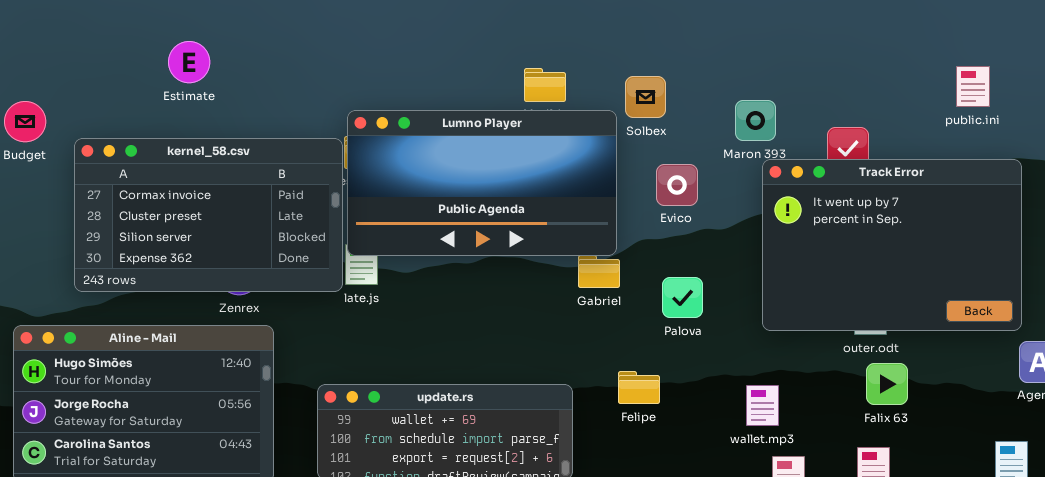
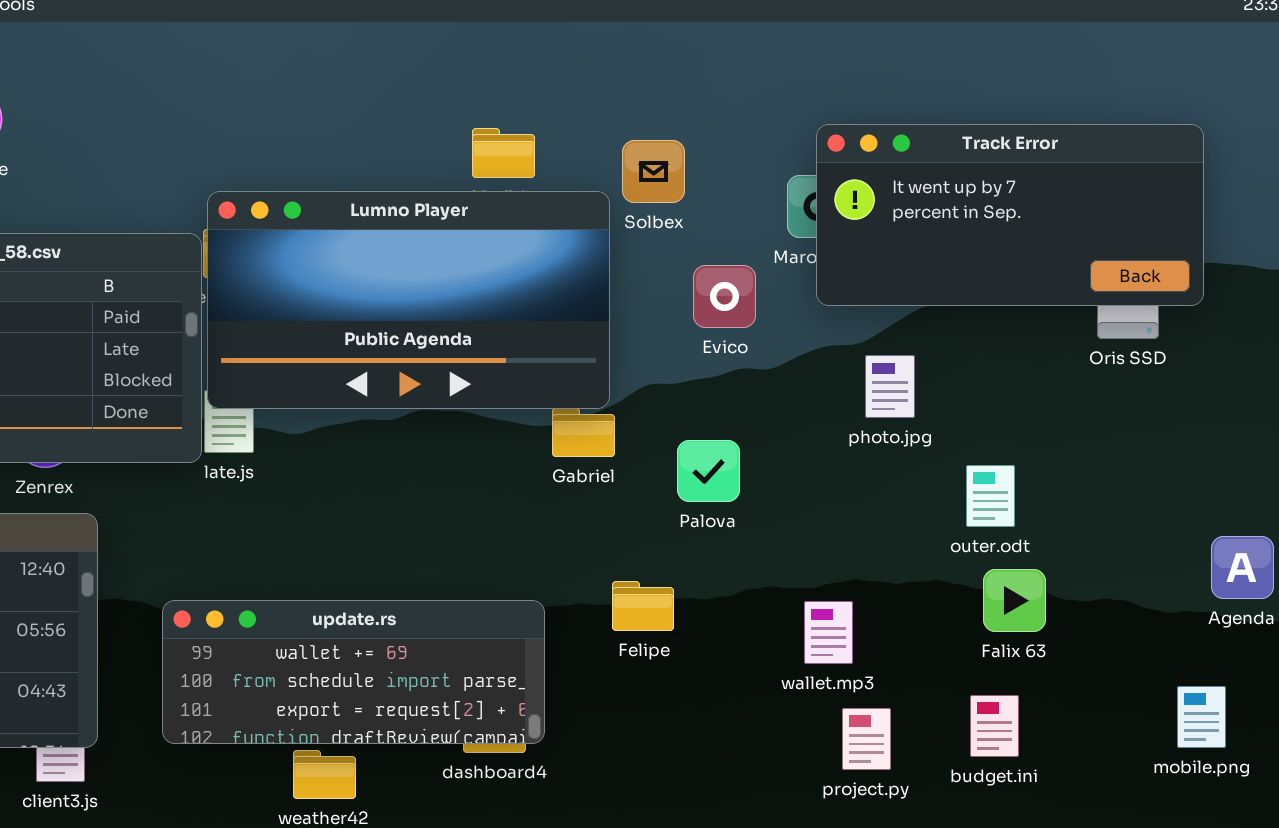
Track Error: [762,159,1022,331] -> [816,124,1204,306], moved, resized
Evico: [656,164,698,206] -> [693,265,756,328], moved

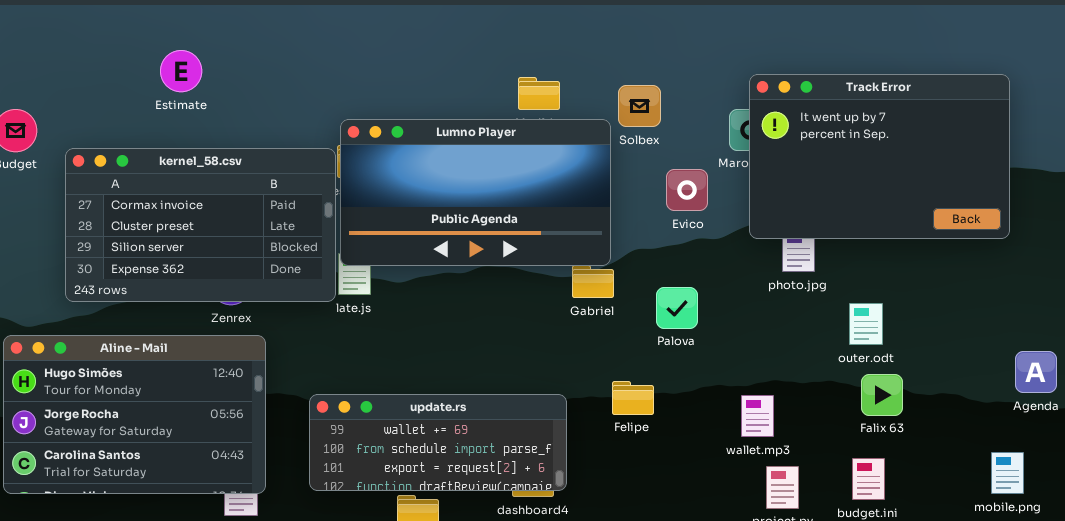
Track Error: [816,124,1204,306] -> [749,74,1010,239], resized

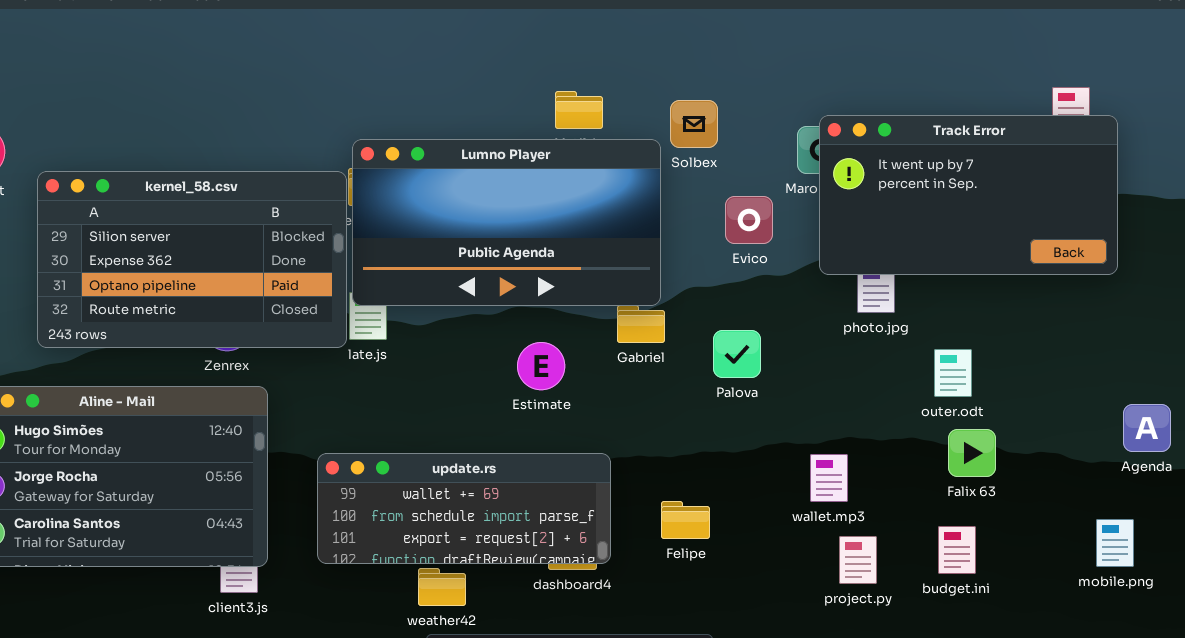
Estimate: [160,50,202,92] -> [517,342,565,390], moved
Track Error: [749,74,1010,239] -> [819,115,1118,275], resized
kernel_58.csv: [65,148,336,302] -> [37,171,347,348], scrolled down 2 rows
Felipe: [612,381,654,415] -> [661,501,710,539], moved

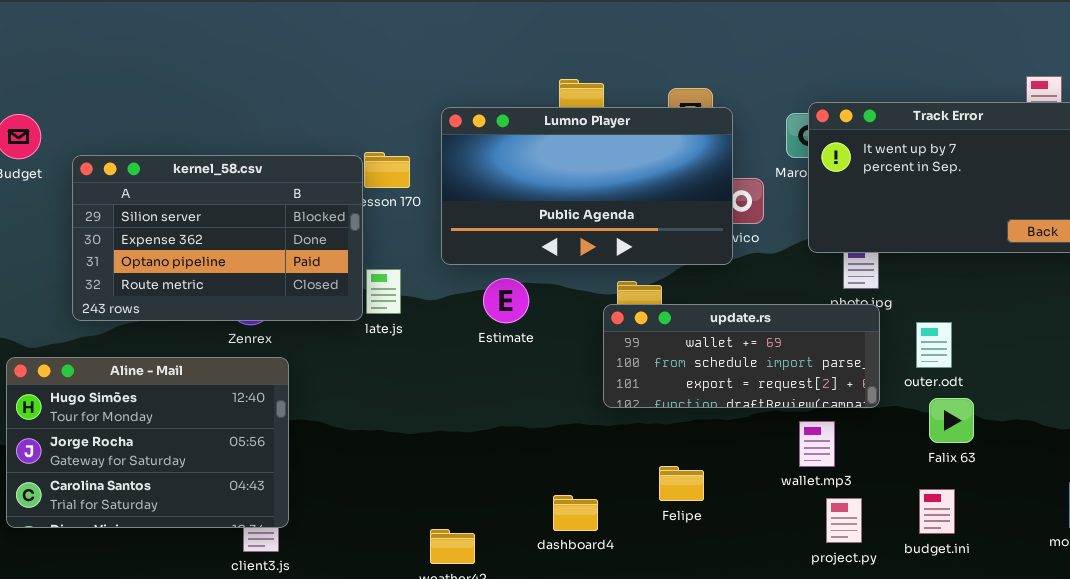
Lumno Player: [352,139,661,306] -> [441,107,733,265], moved
Estimate: [517,342,565,390] -> [483,278,529,323], moved
update.rs: [317,453,611,564] -> [603,304,880,408], moved

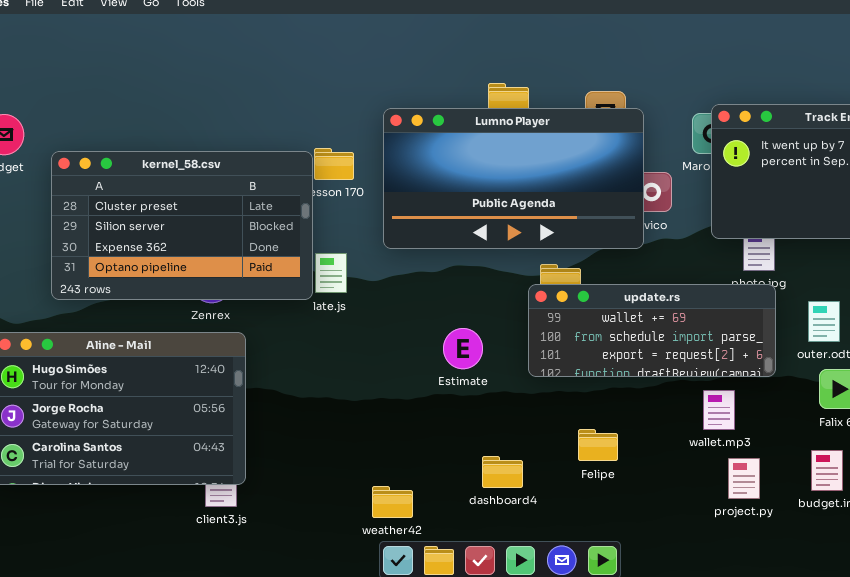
kernel_58.csv: [72,155,363,321] -> [51,151,313,300], scrolled up 1 row
Estimate: [483,278,529,323] -> [443,328,483,369], moved

